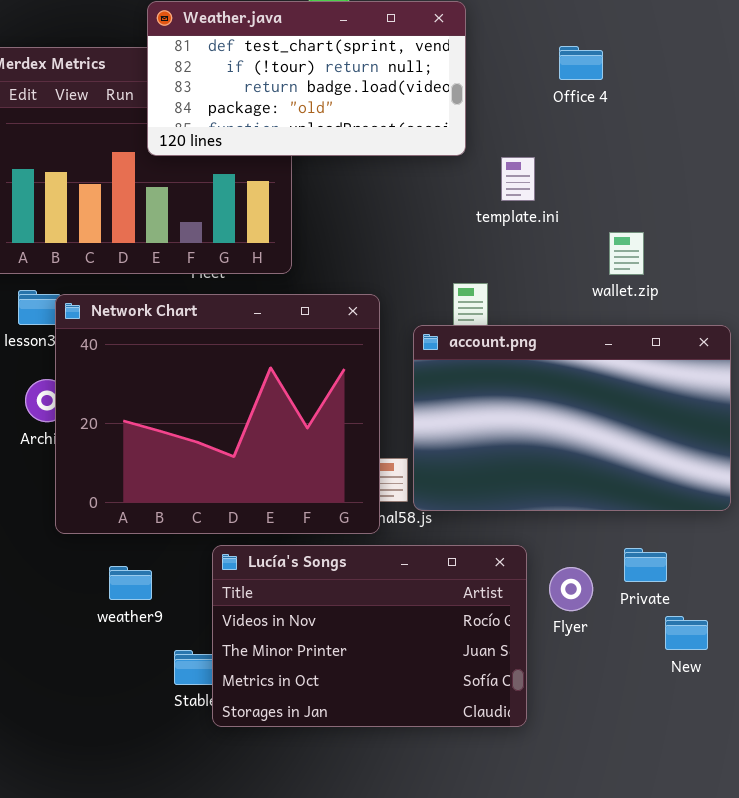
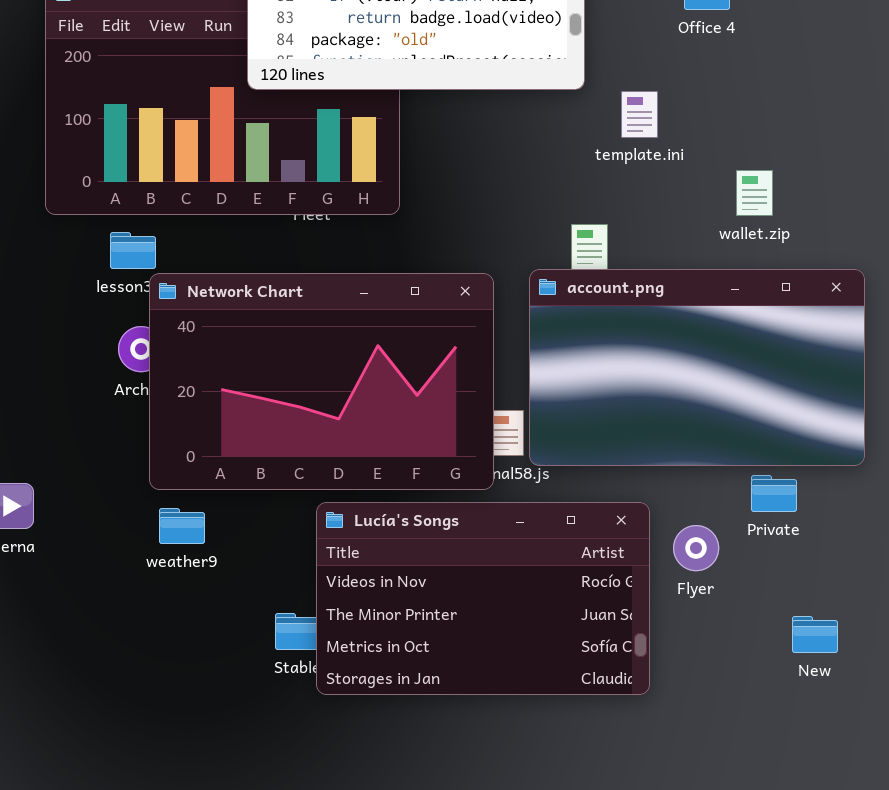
Network Chart: [55,294,380,534] -> [149,273,494,490], resized
Private: [624,548,667,582] -> [751,475,797,512], moved
weather9: [109,566,152,600] -> [159,508,205,544], moved
New: [665,616,708,650] -> [792,616,838,653], moved

